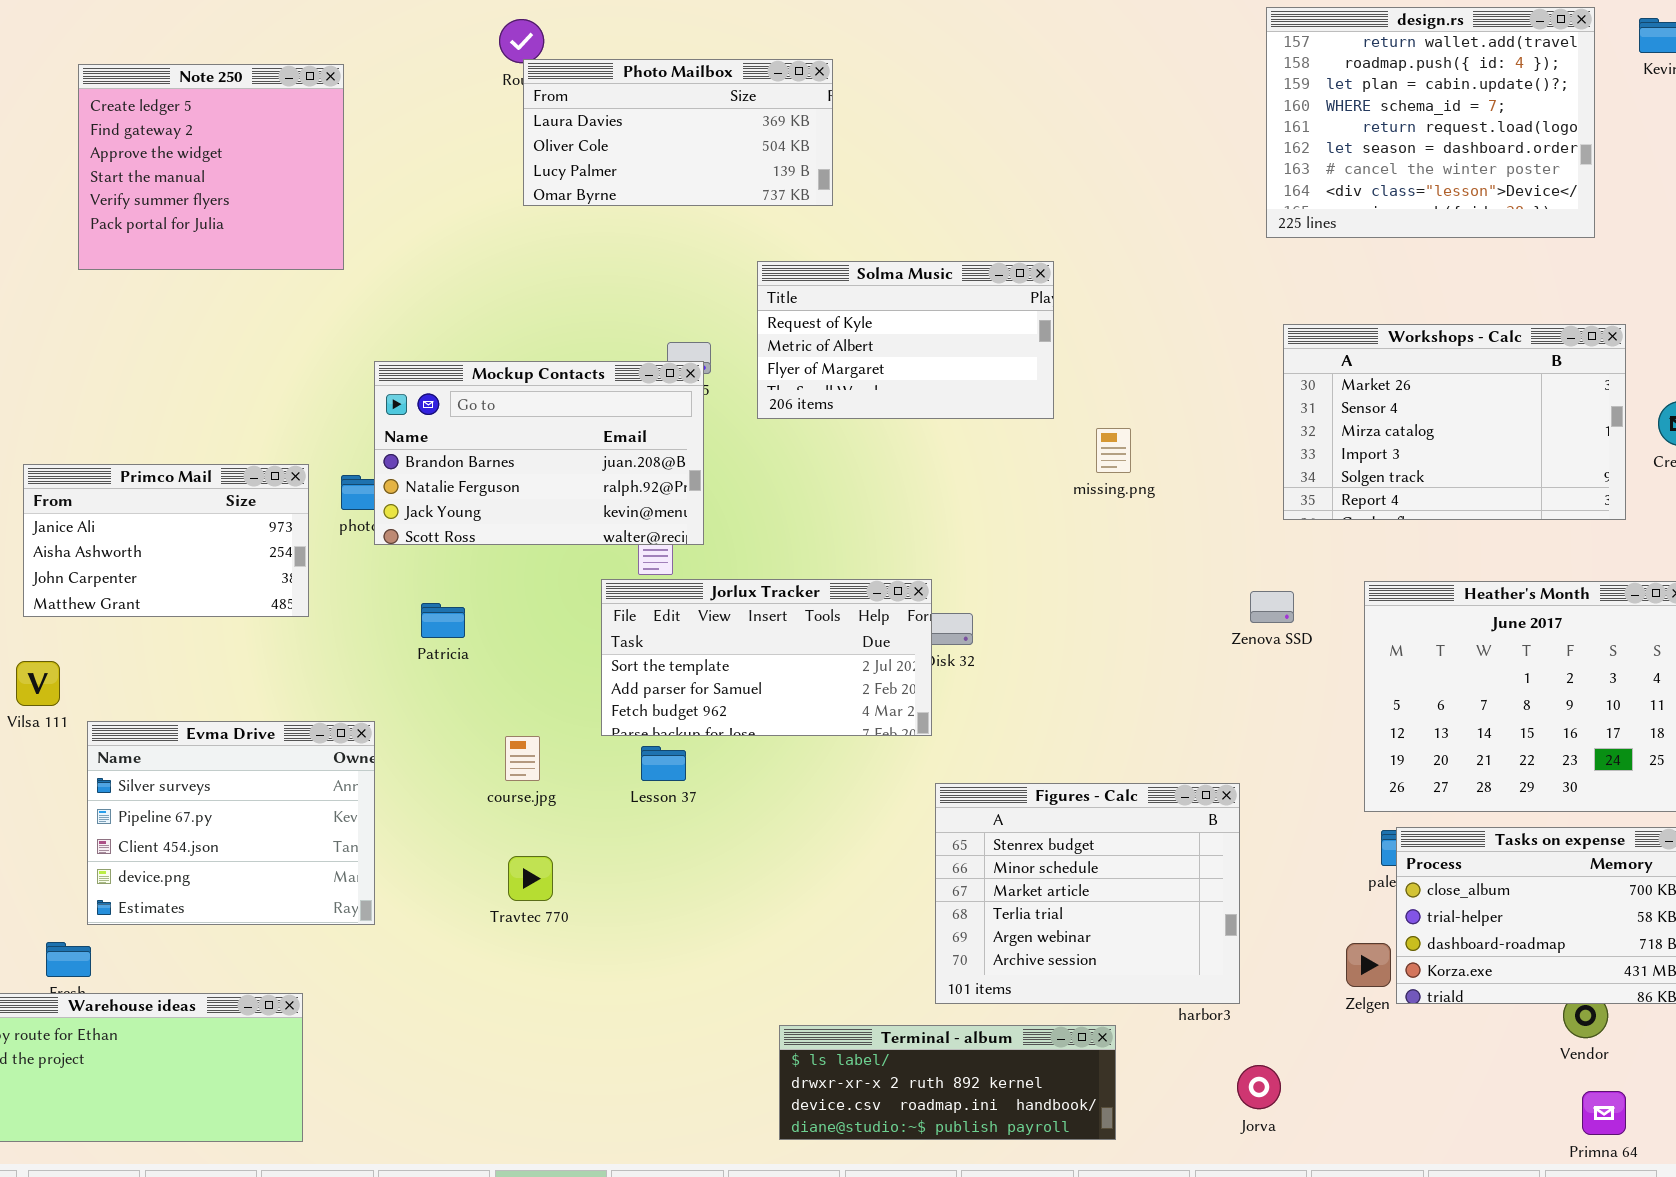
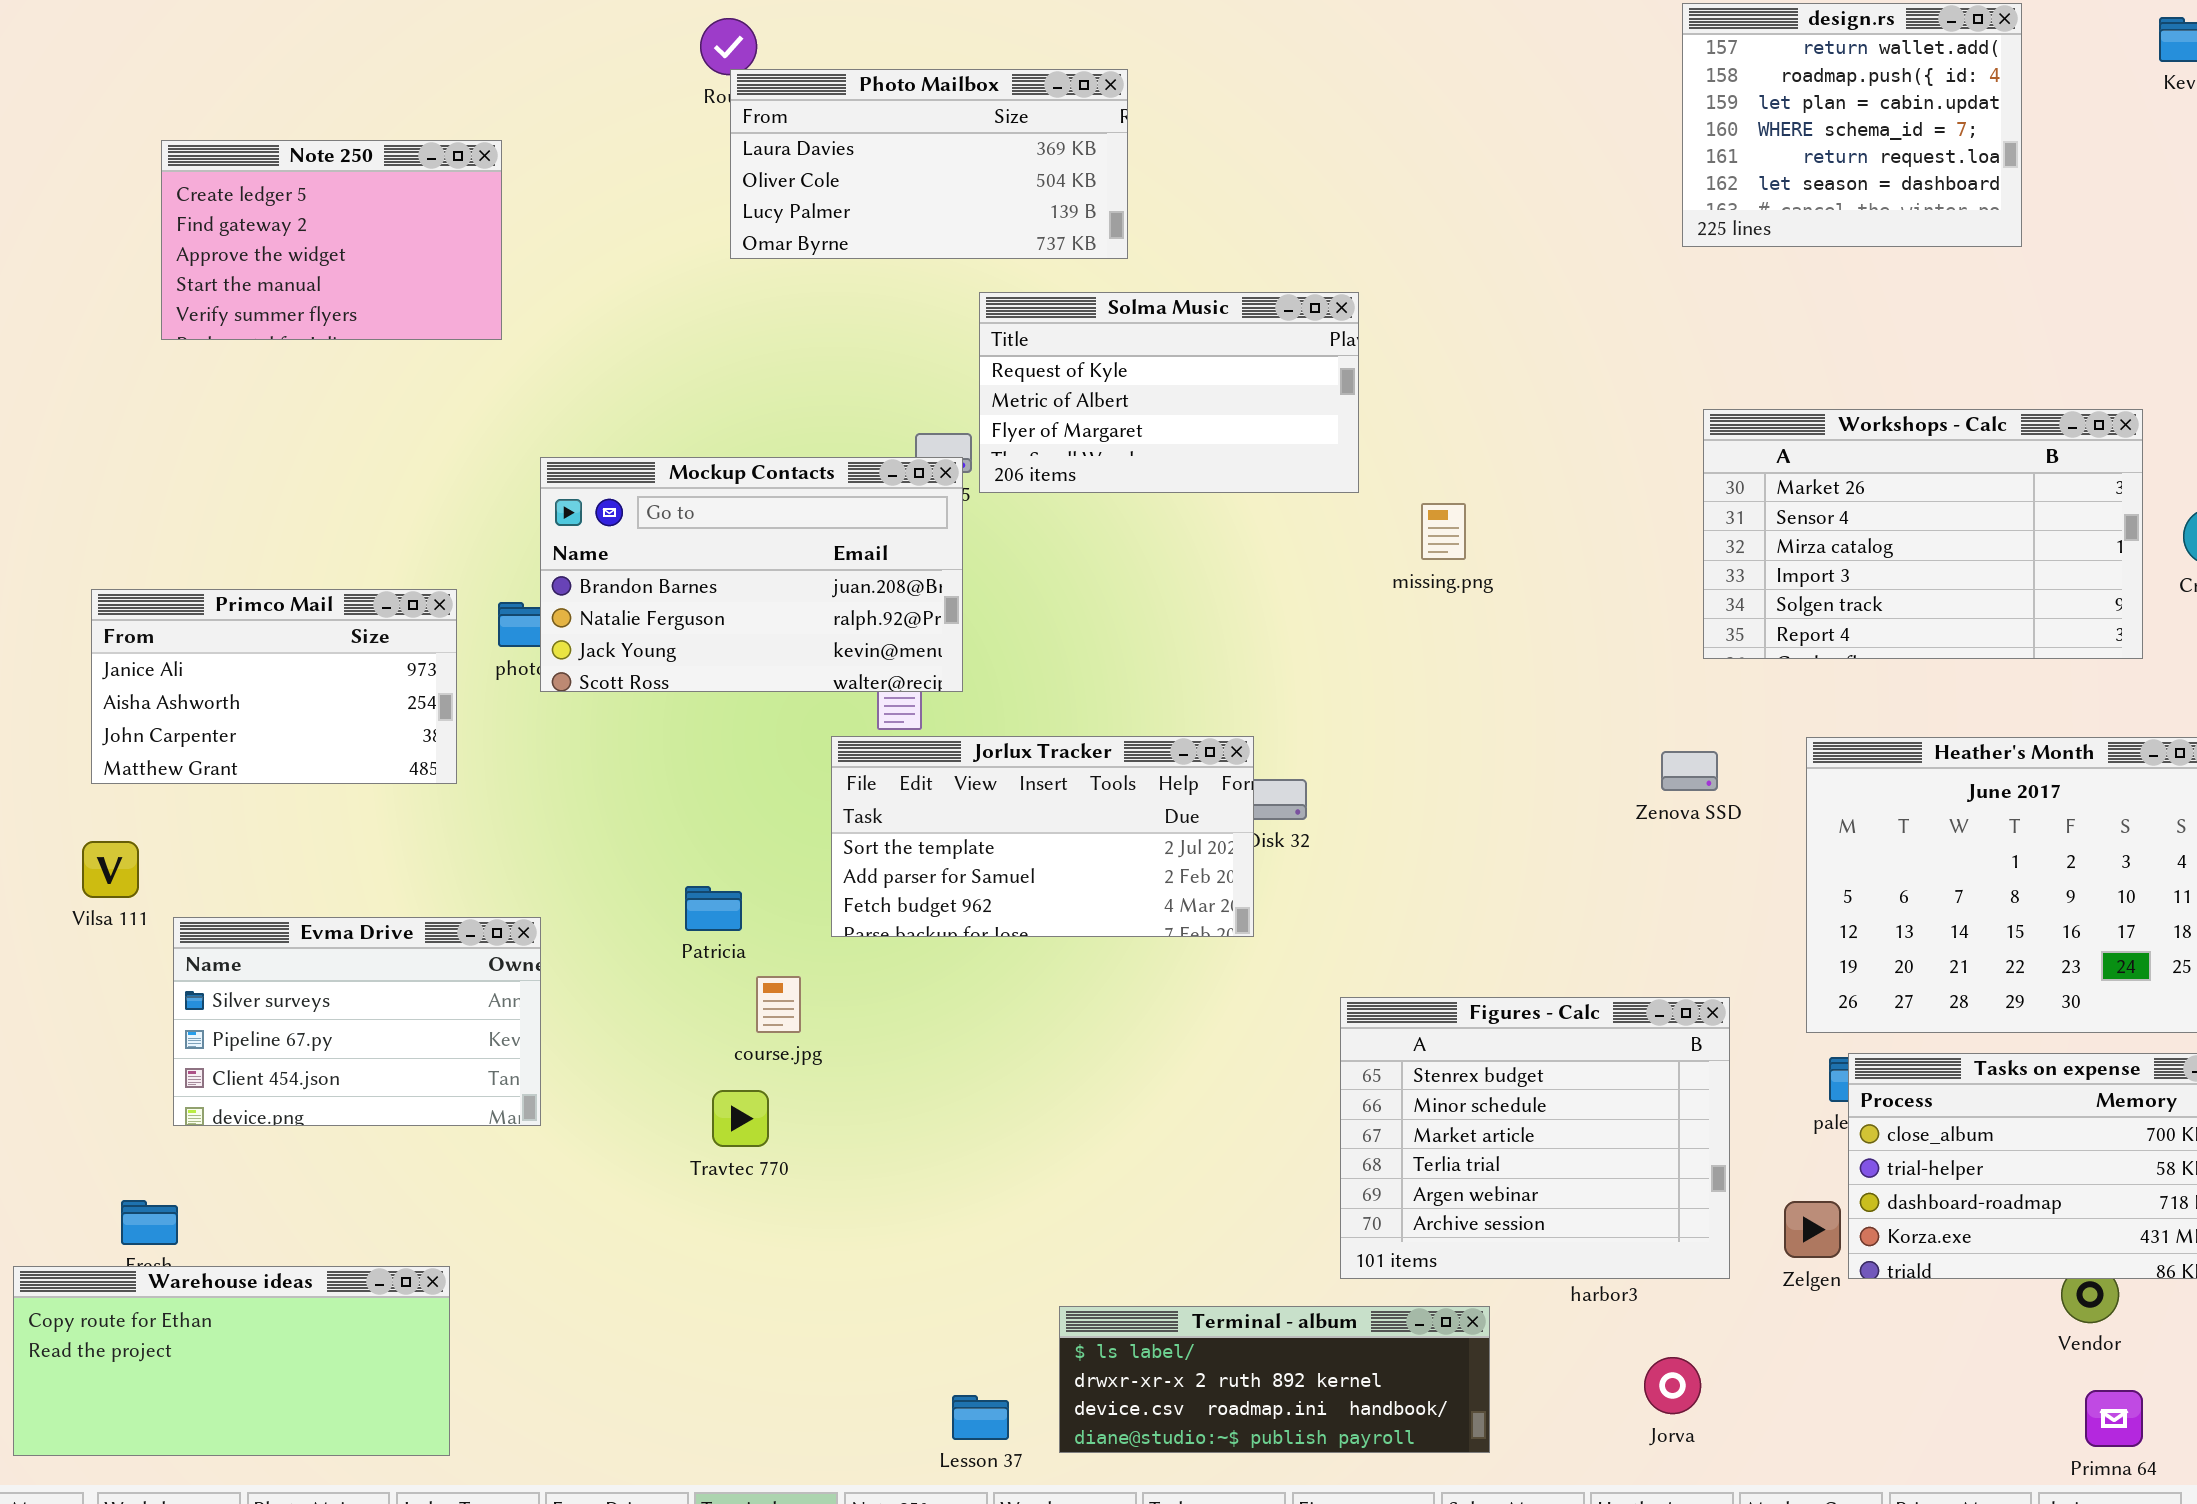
design.rs: [1266,7,1595,238] -> [1682,3,2022,247], resized
Note 250: [78,64,344,270] -> [161,140,502,340], resized
Solma Music: [757,261,1054,419] -> [979,292,1359,493], moved
missing.png: [1096,428,1131,473] -> [1421,503,1466,560], moved
Patricia: [421,603,465,638] -> [685,886,742,931], moved
Evma Drive: [87,721,375,925] -> [173,917,541,1126], resized
course.jpg: [505,736,540,781] -> [756,976,801,1033], moved
Lesson 37: [641,746,686,781] -> [952,1395,1009,1440], moved
Figures - Calc: [935,783,1240,1004] -> [1340,997,1730,1279], moved

